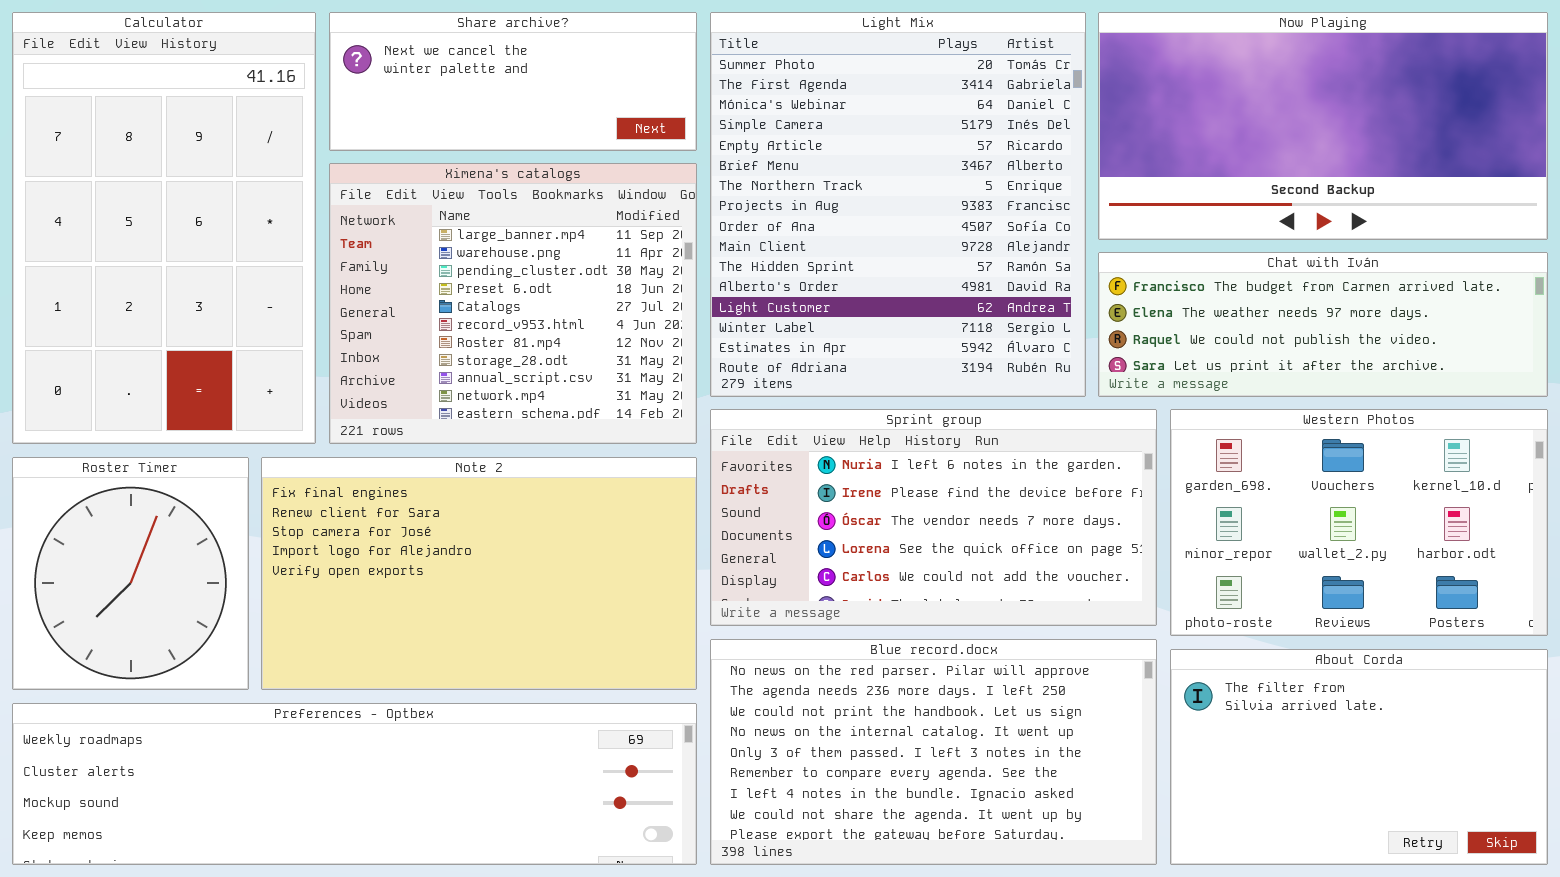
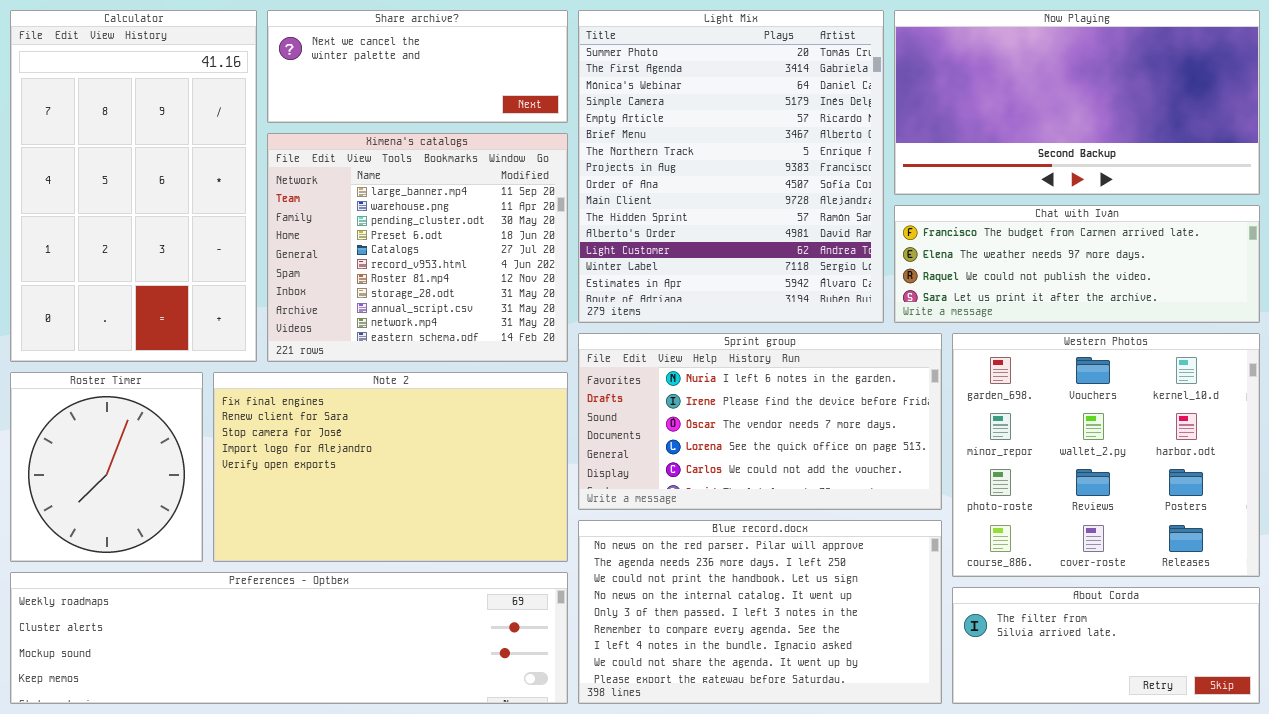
Western Photos: [1170,409,1548,636] -> [952,333,1260,577], resized
About Corda: [1170,649,1548,865] -> [952,587,1260,704], resized

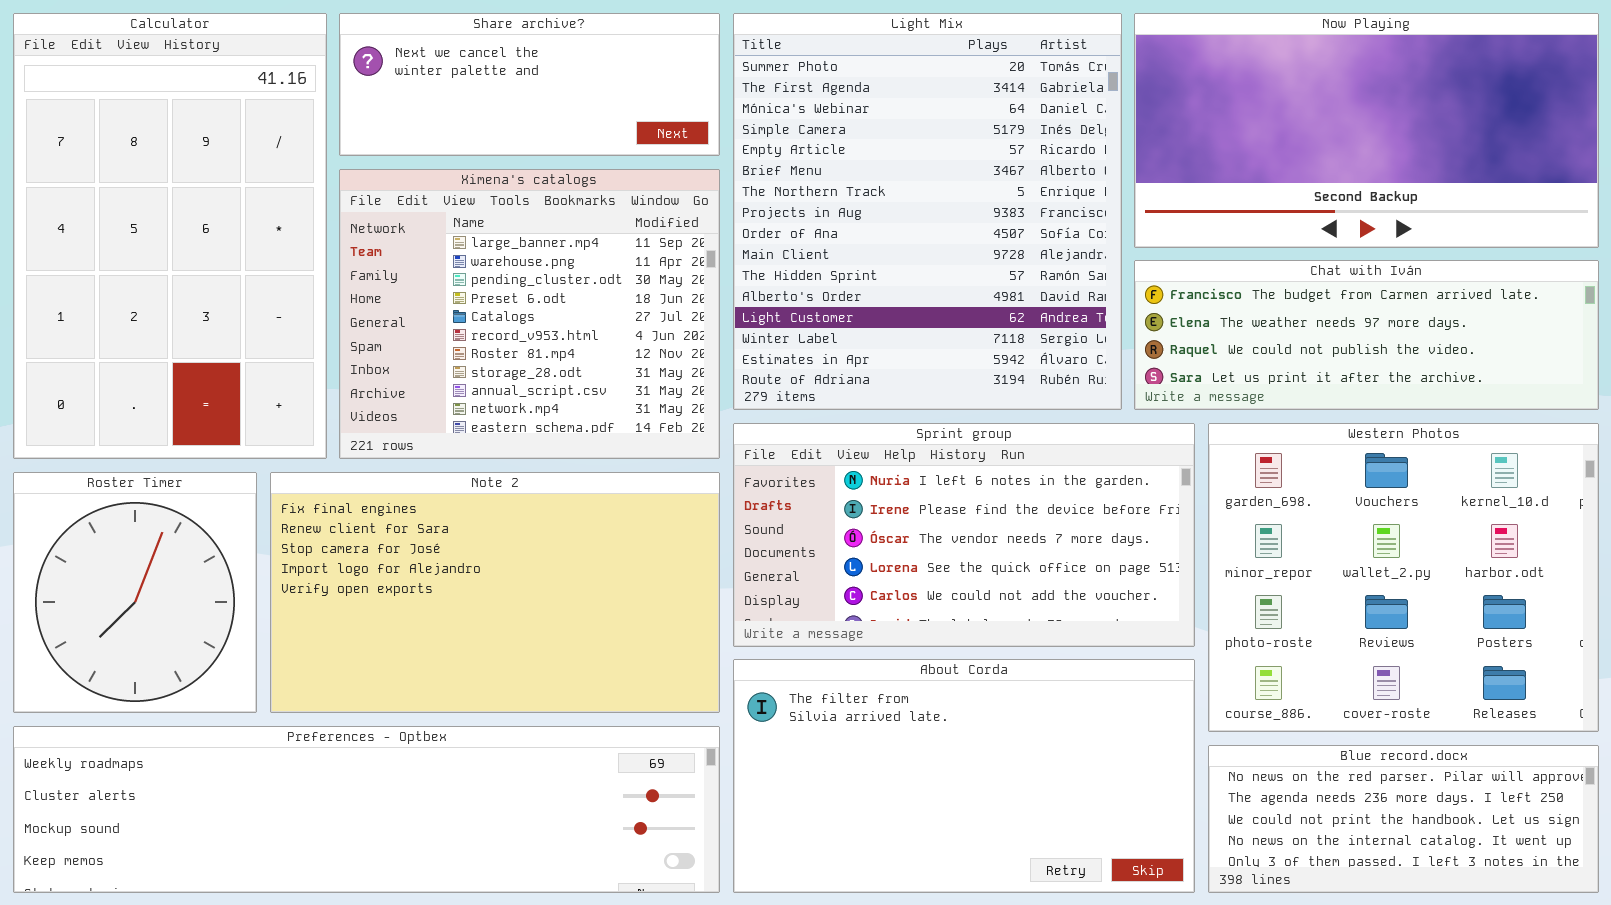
Blue record.docx: [578,520,942,704] -> [1208,745,1599,893], moved, resized
About Corda: [952,587,1260,704] -> [733,659,1195,893], moved, resized

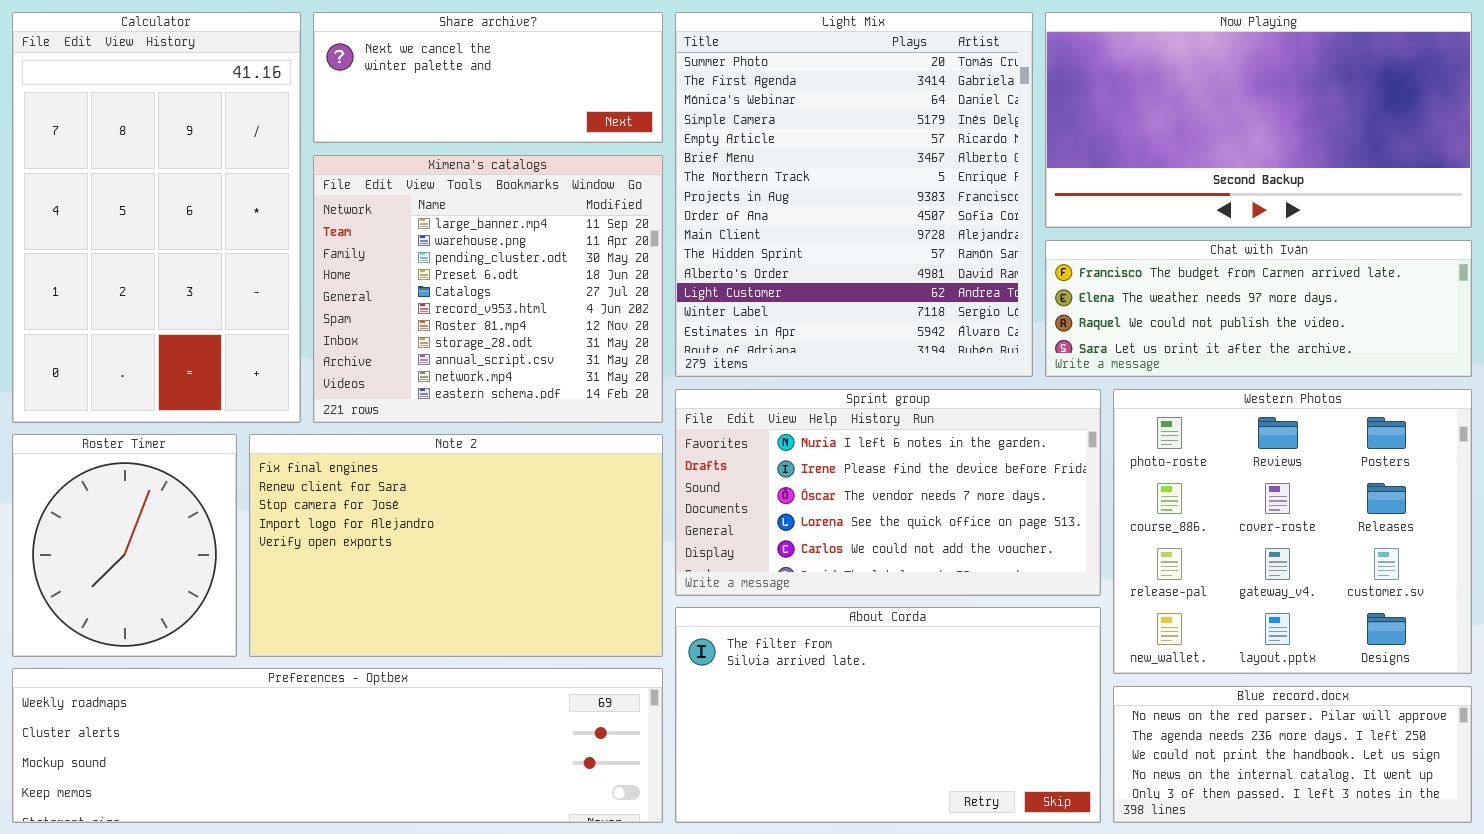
Western Photos: [1208,423,1599,732] -> [1113,389,1472,674], scrolled down 2 rows

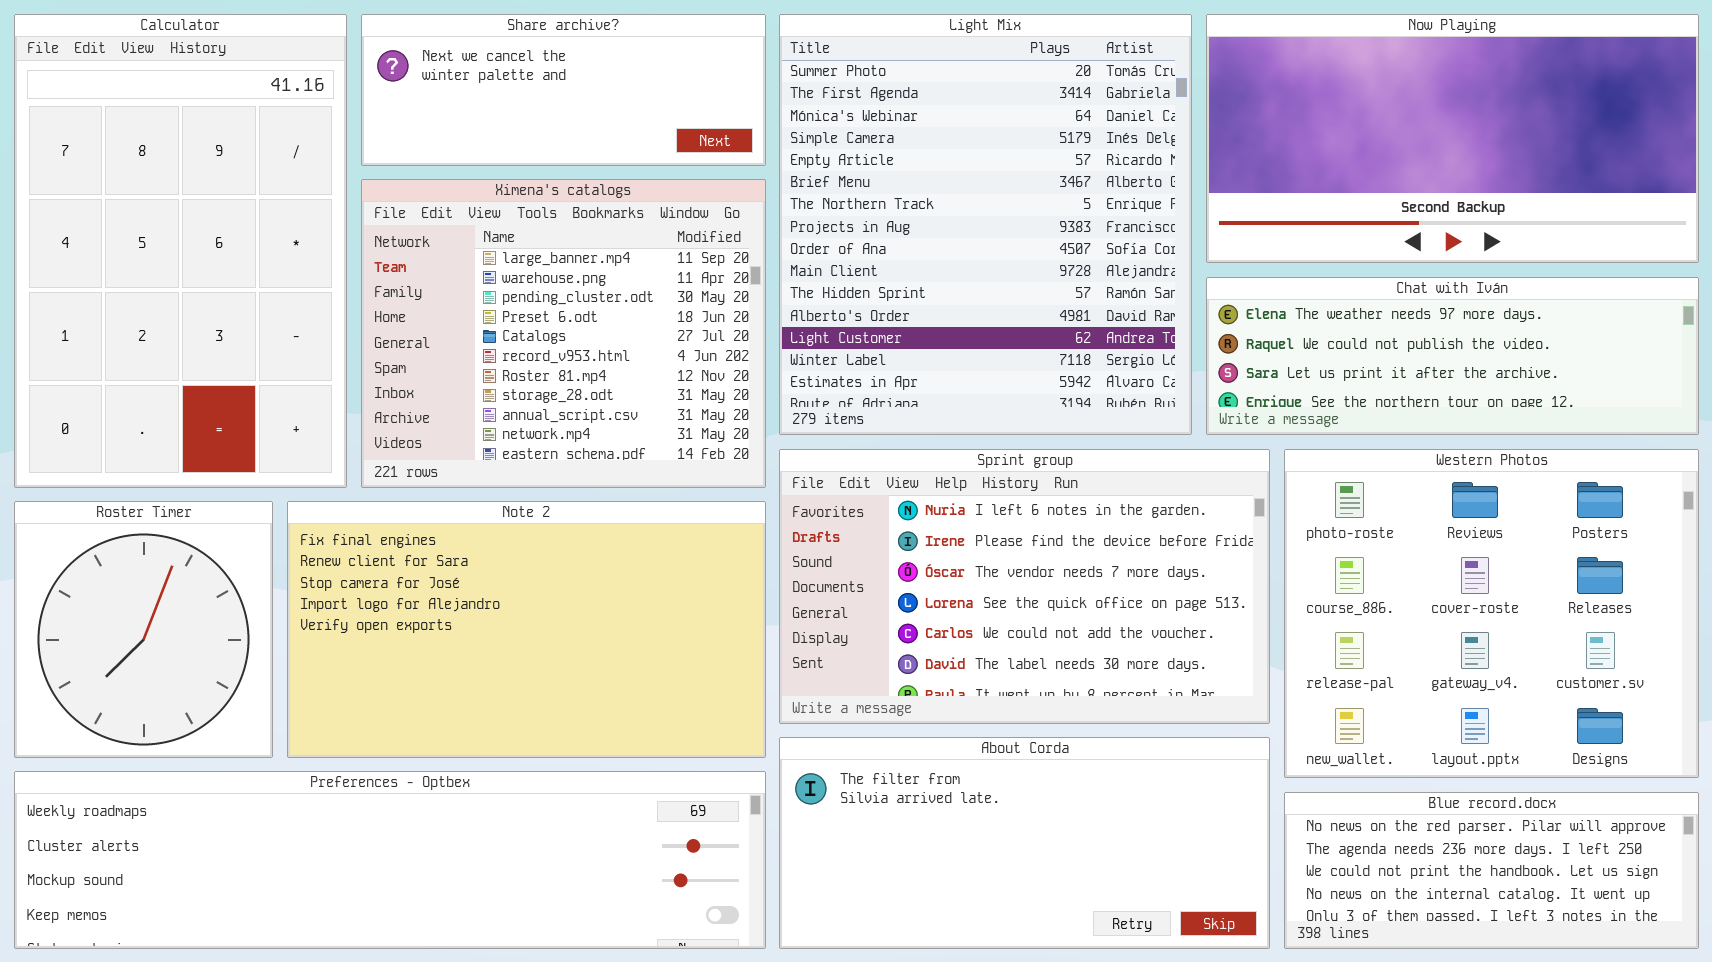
Chat with Iván: [1045,240,1472,377] -> [1206,277,1699,435], scrolled down 1 row
Sprint group: [675,389,1101,596] -> [779,449,1270,724], resized
About Corda: [675,607,1101,823] -> [779,737,1270,949], resized

